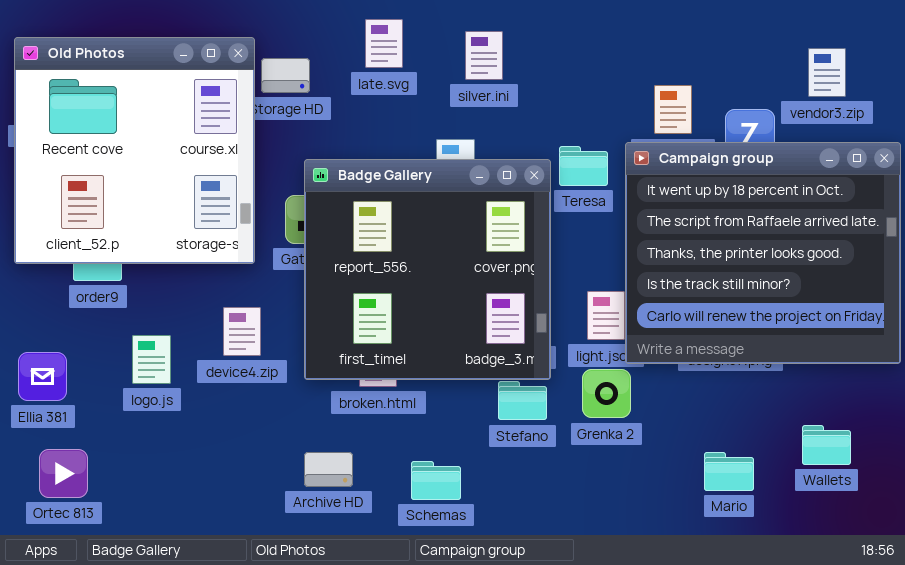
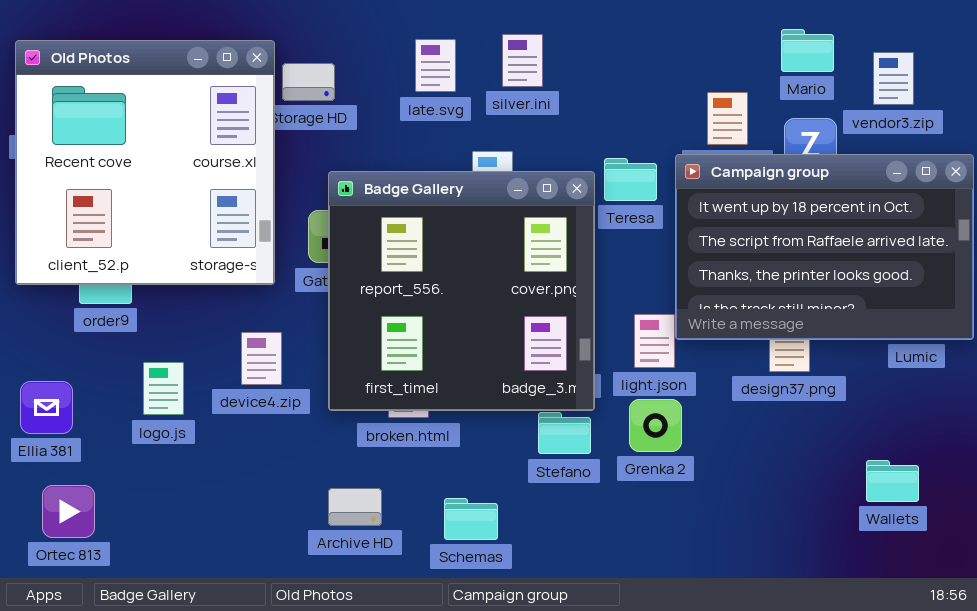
late.svg: [365,19,403,68] -> [415,39,456,92], moved
Campaign group: [625,142,901,364] -> [675,154,974,340], resized
Mario: [704,452,754,491] -> [781,29,834,72], moved

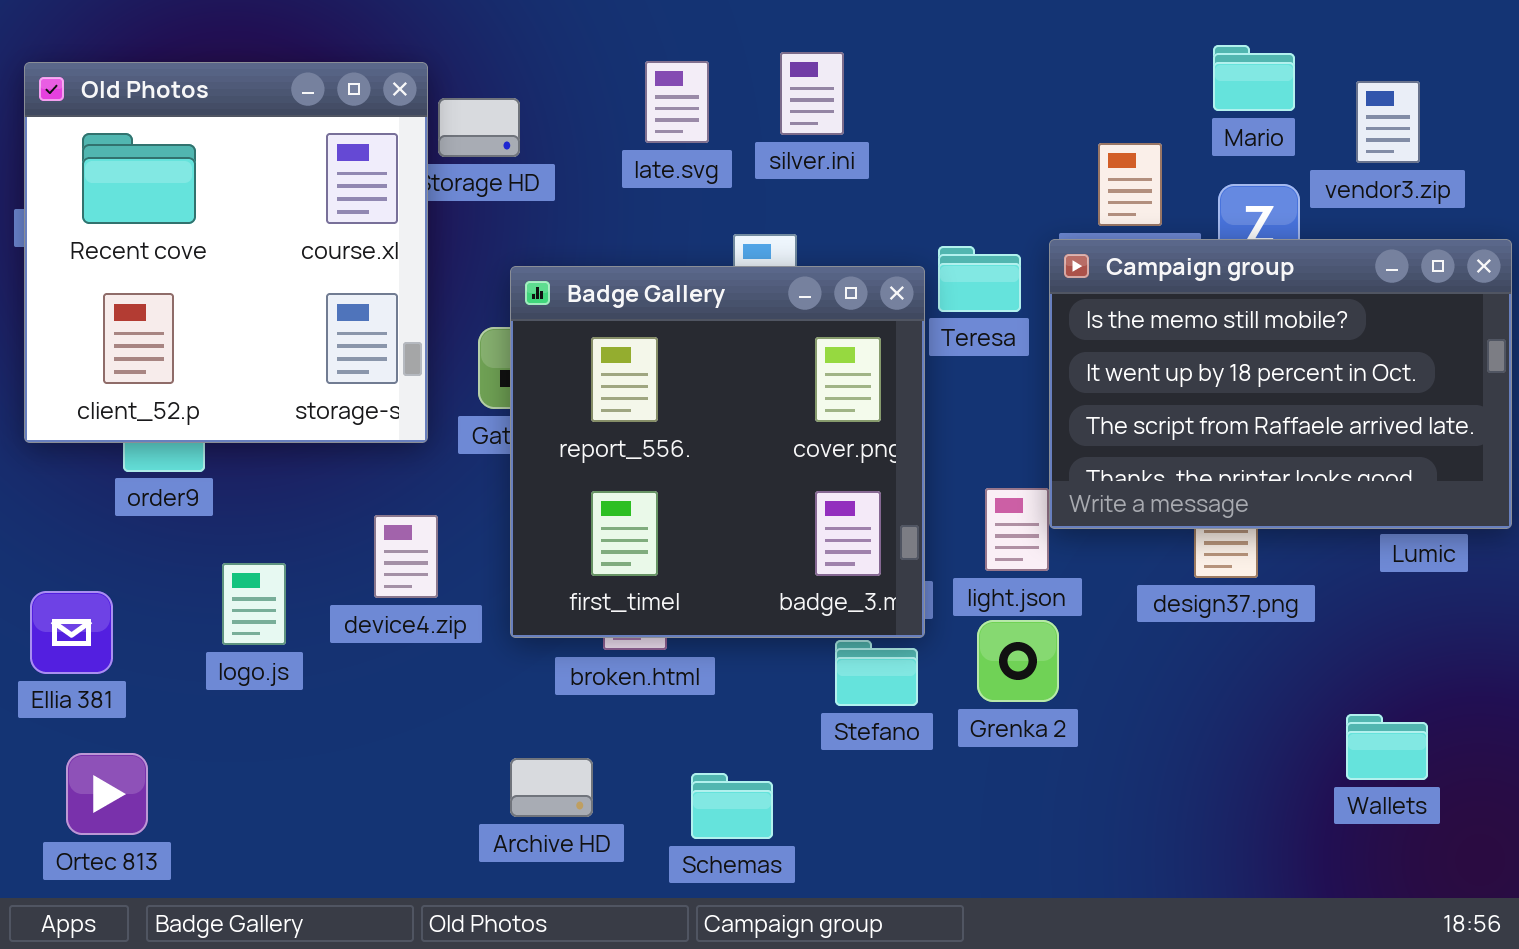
Campaign group: [675,154,974,340] -> [1049,239,1512,529], scrolled up 1 row

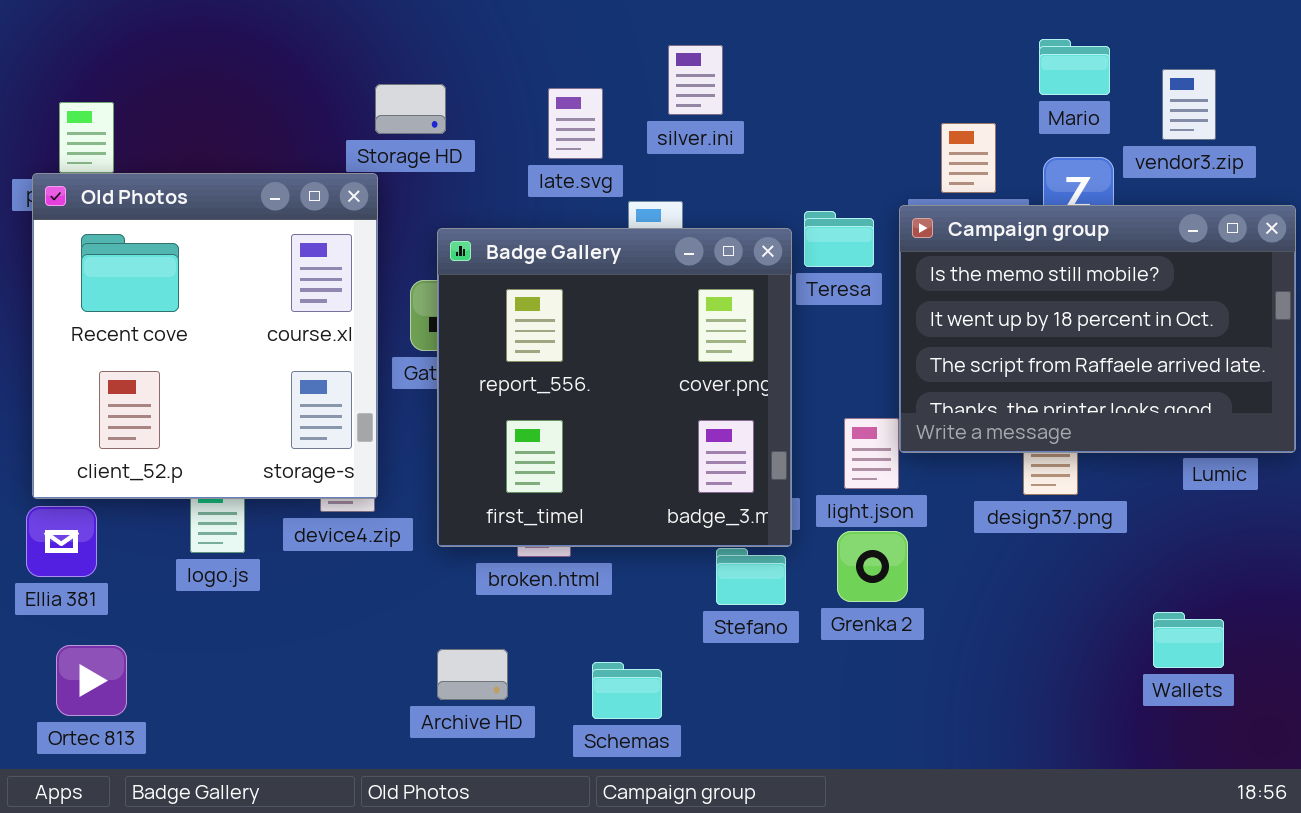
late.svg: [645,61,709,143] -> [548,88,603,159], moved
Old Photos: [24,62,428,443] -> [32,173,378,499], moved

